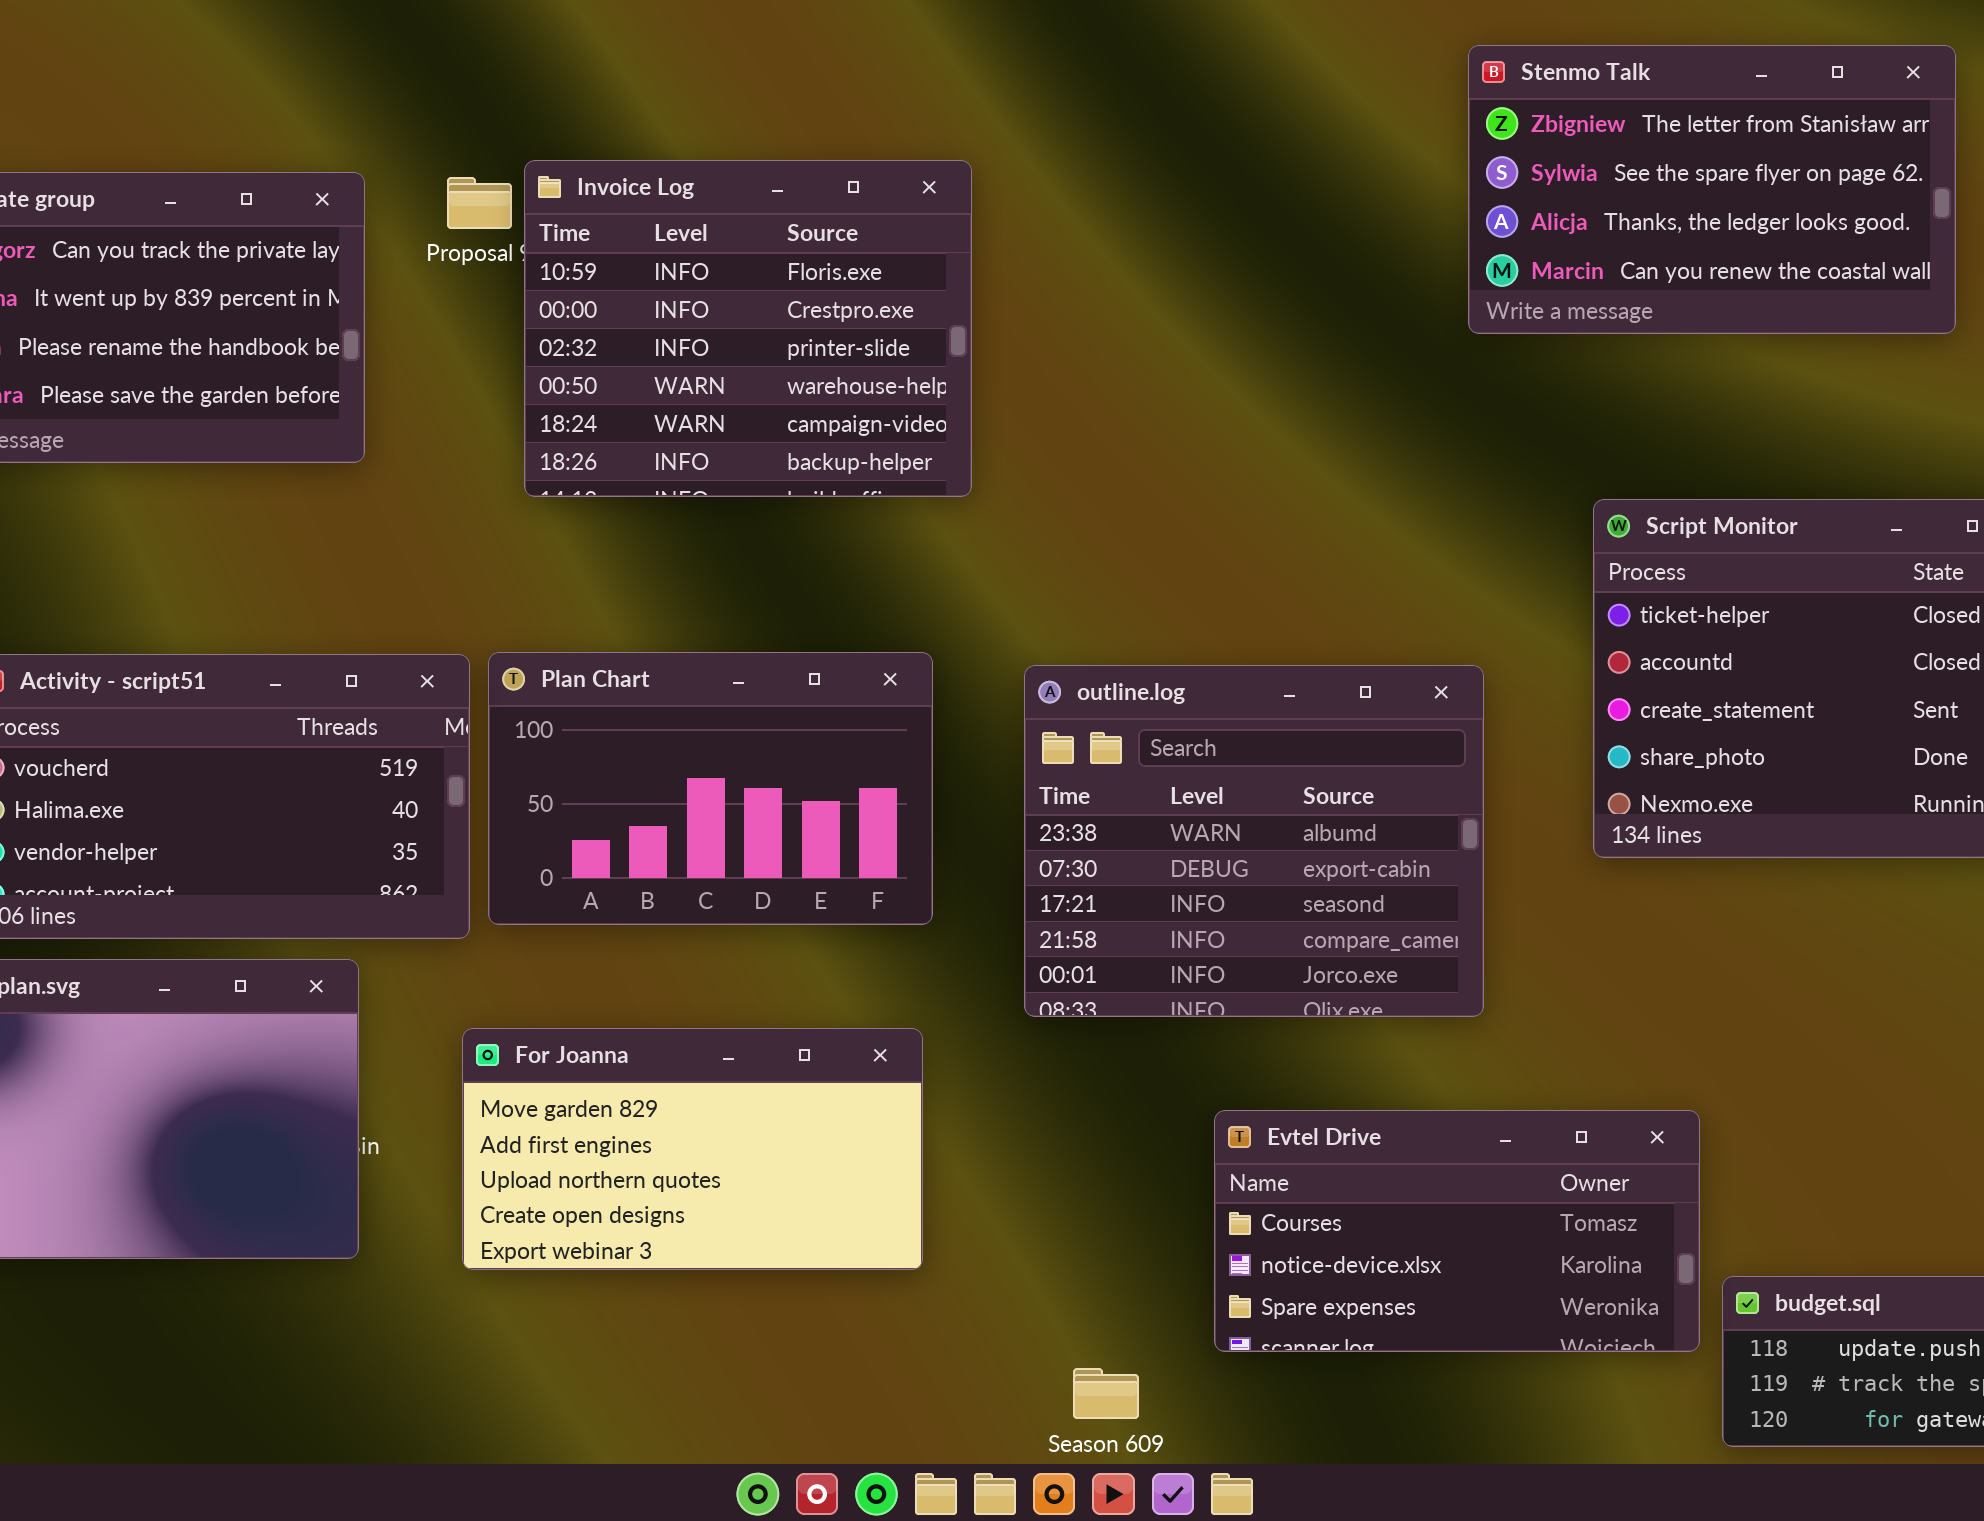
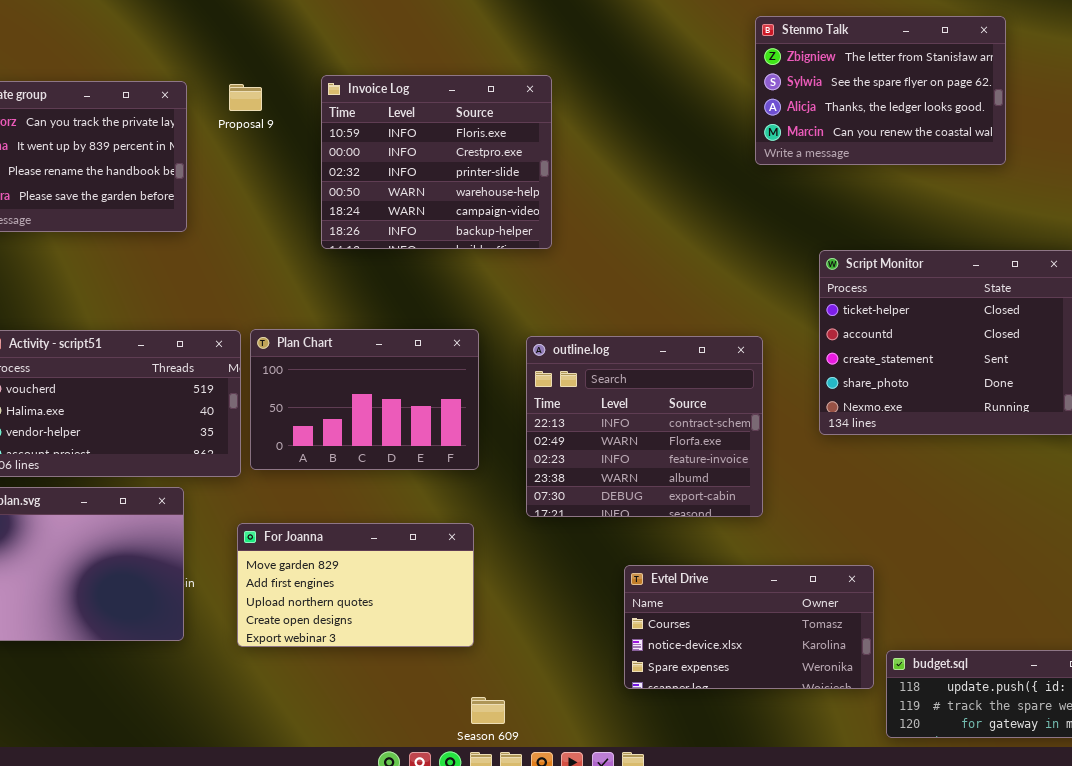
Invoice Log: [524,160,972,497] -> [321,75,552,249], moved
outline.log: [1024,665,1484,1017] -> [526,336,763,517], scrolled up 3 rows
Season 609: [1073,1368,1139,1419] -> [471,697,505,724], moved

